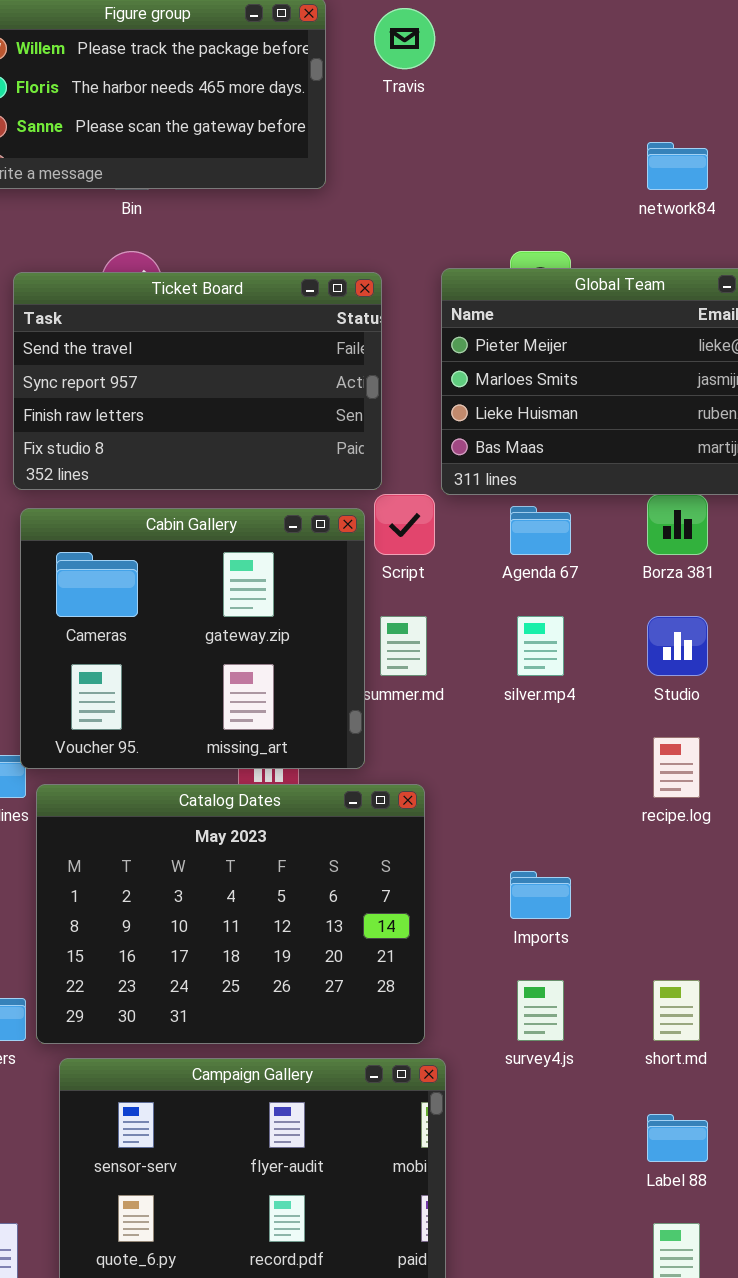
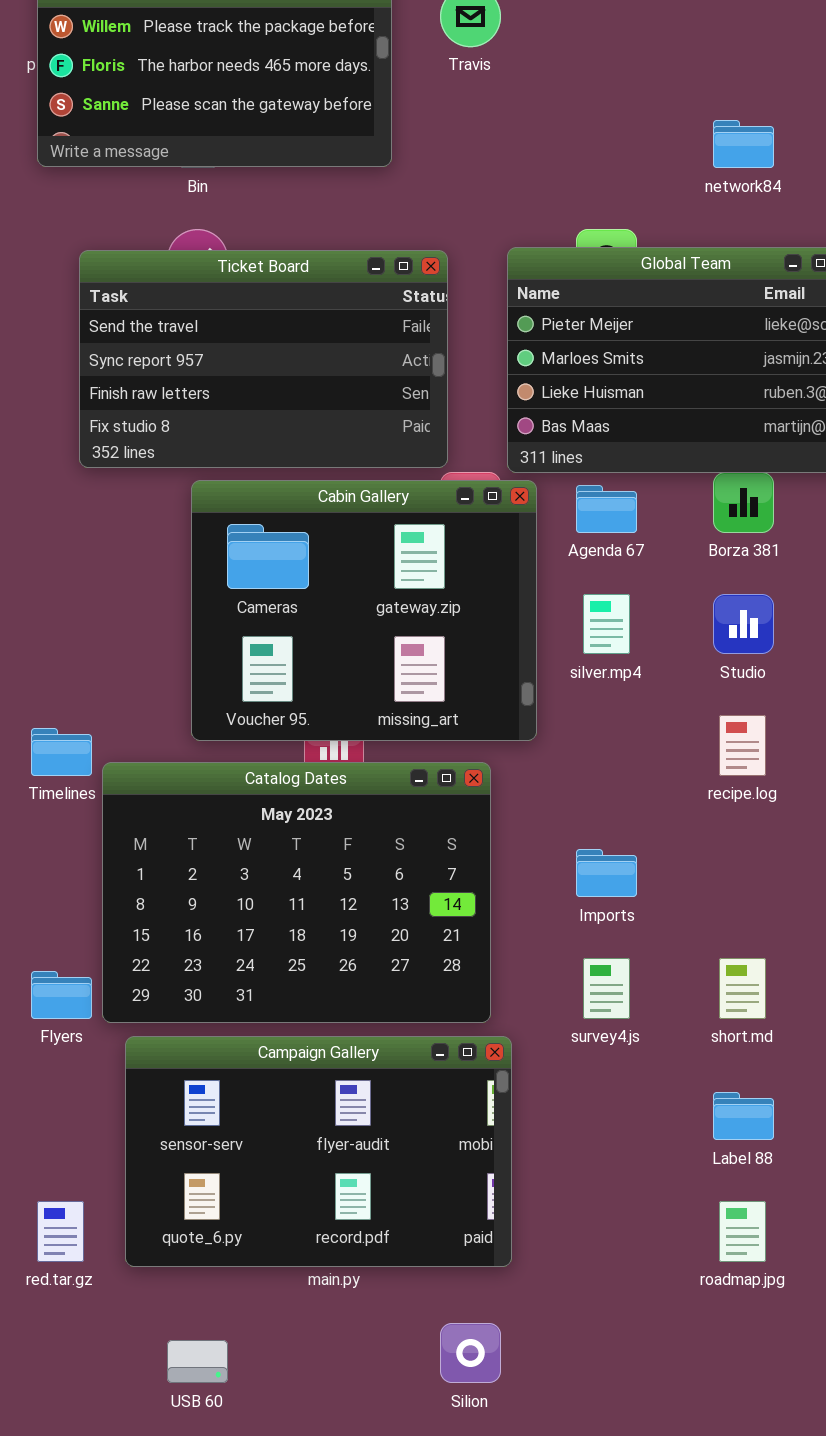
Cabin Gallery: [20,508,365,769] -> [191,480,537,741], moved

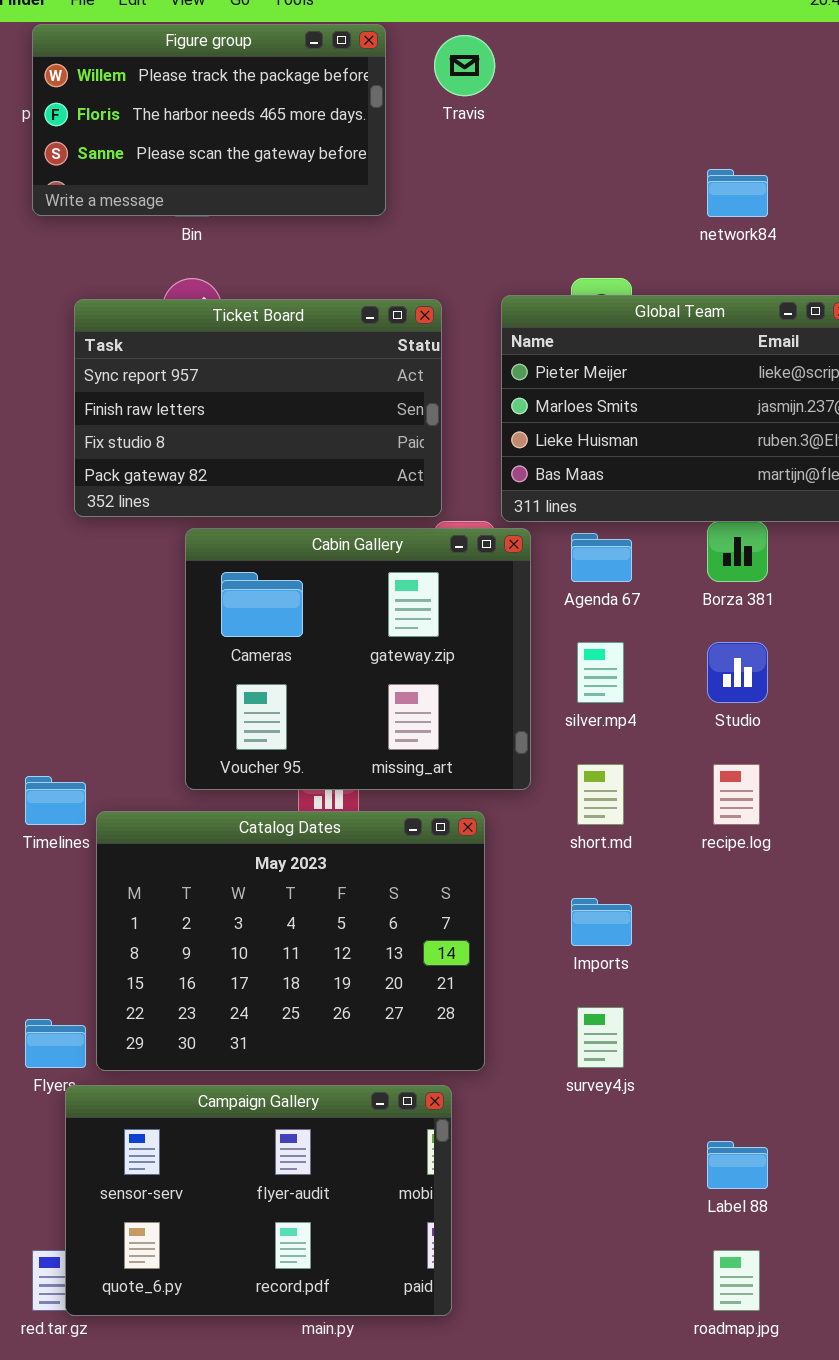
Ticket Board: [79,250,448,468] -> [74,299,442,517], scrolled down 1 row
short.md: [719,958,766,1019] -> [577,764,624,825], moved
Campaign Gallery: [125,1036,512,1267] -> [65,1085,452,1316], moved

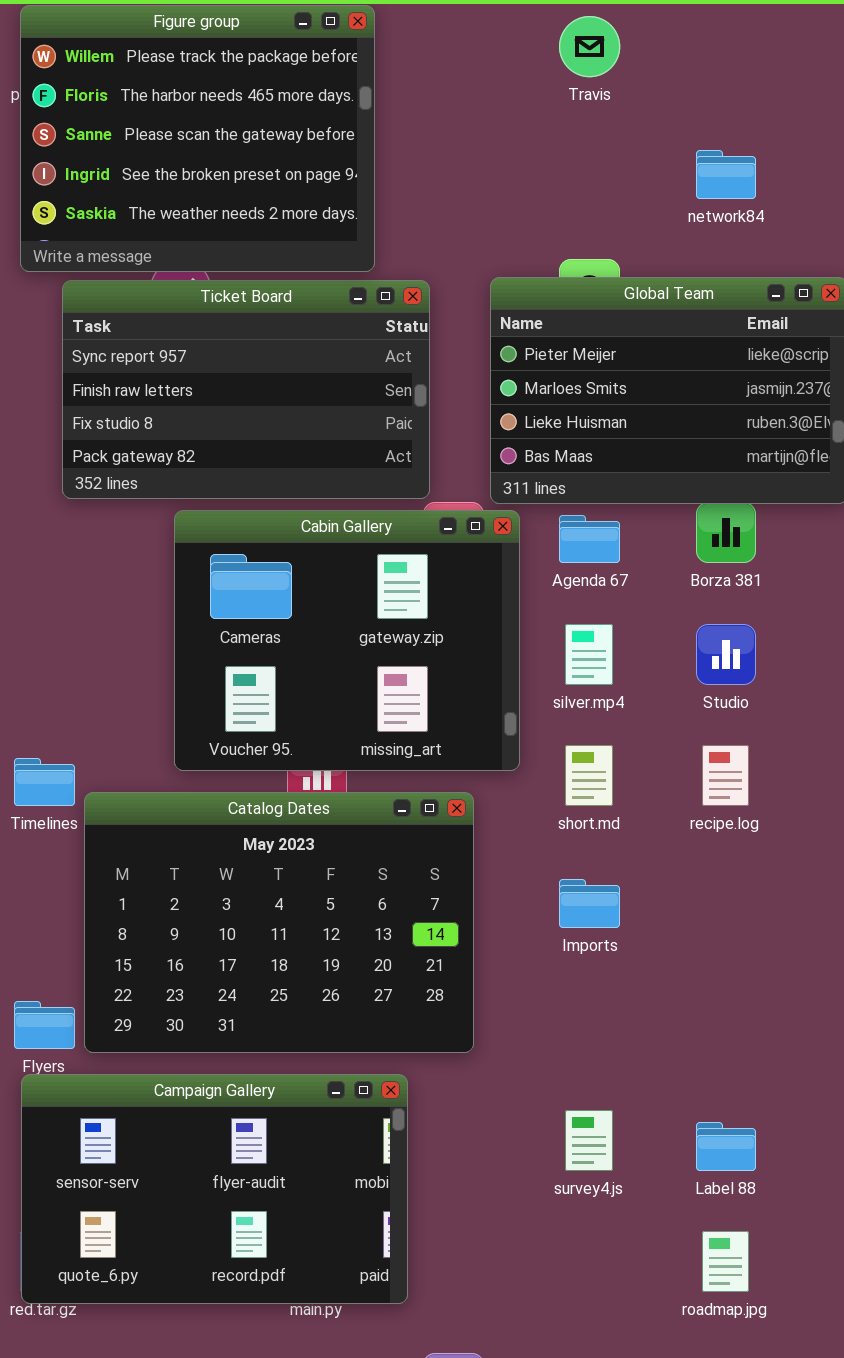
Figure group: [32,24,386,216] -> [20,5,375,272], resized
Travis: [434,35,495,96] -> [559,16,620,77], moved
survey4.js: [577,1007,624,1068] -> [565,1110,613,1171], moved
Campaign Gallery: [65,1085,452,1316] -> [21,1074,408,1304], moved

